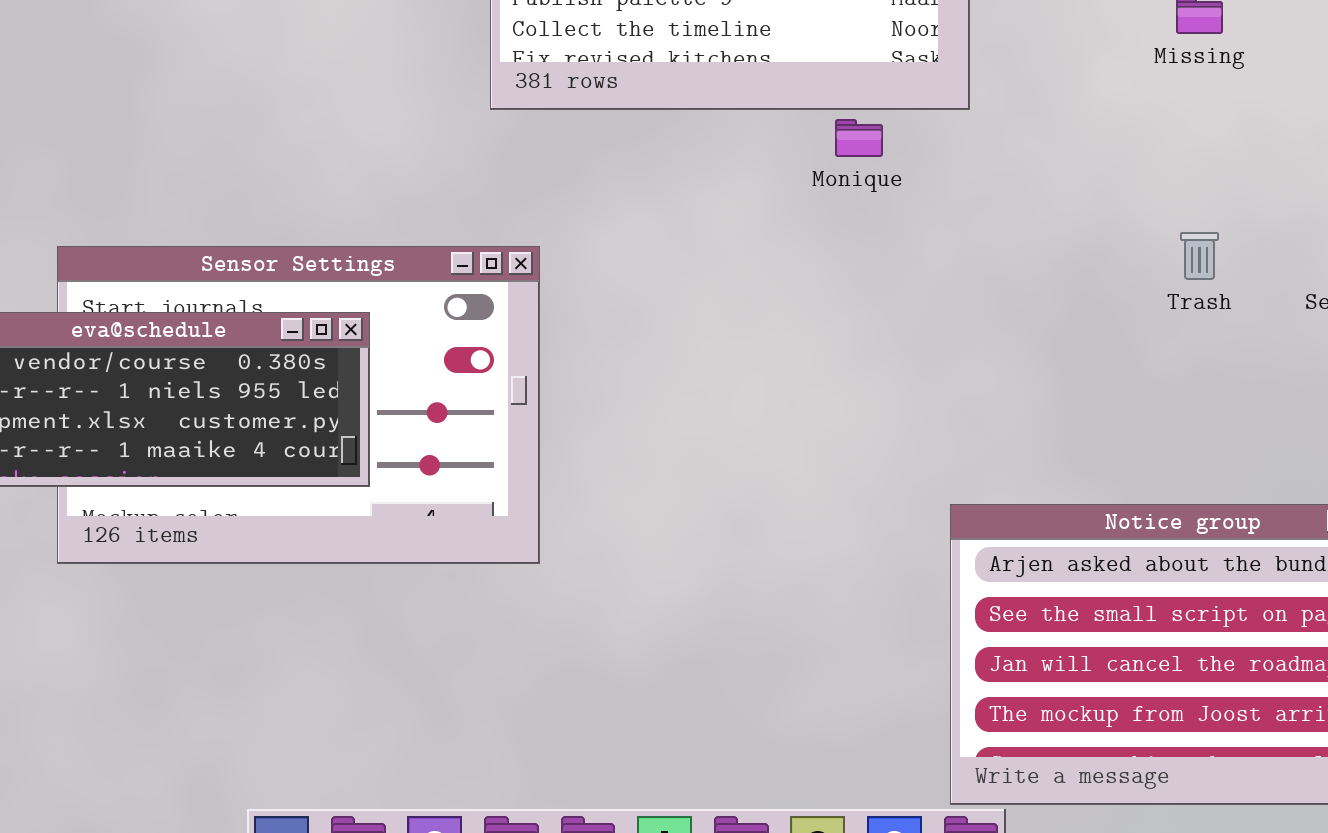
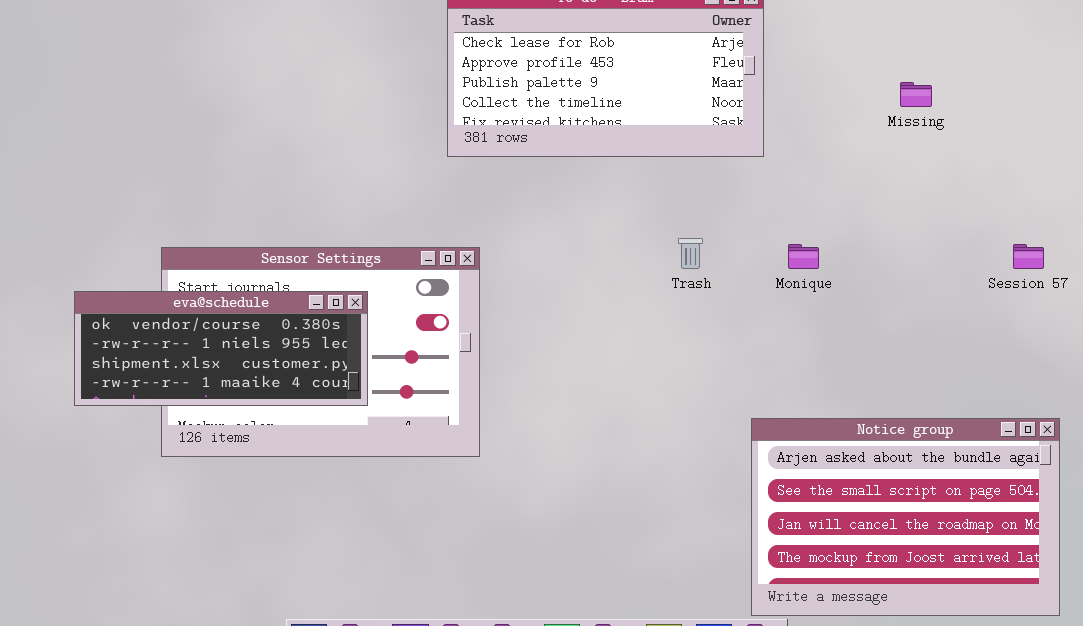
Monique: [835,119,883,157] -> [788,244,819,269], moved
Trash: [1180,232,1219,280] -> [678,238,703,269], moved

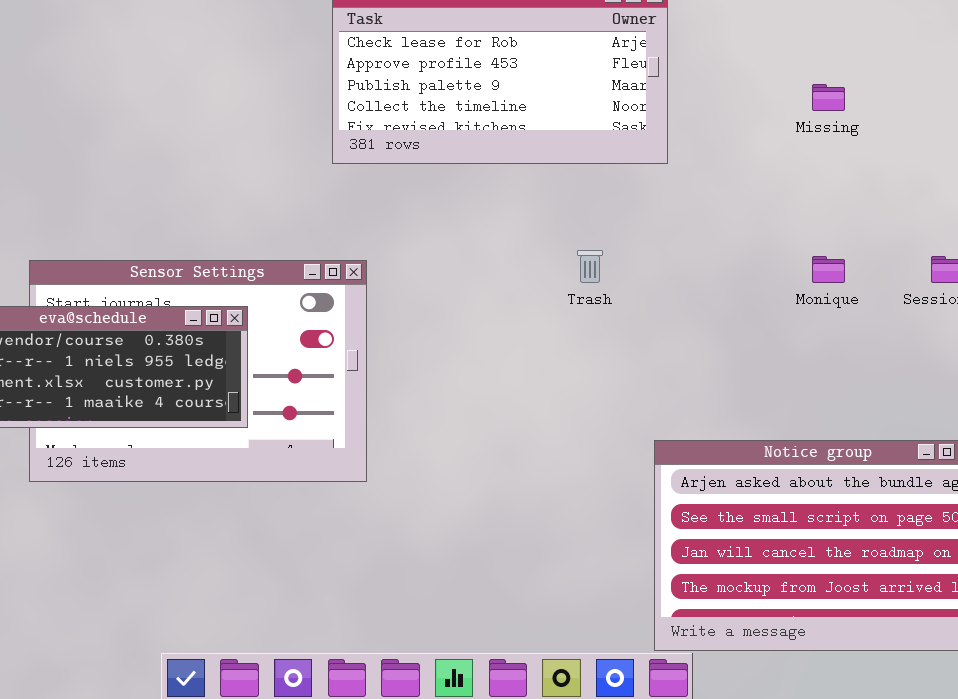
Monique: [788,244,819,269] -> [812,256,845,283], moved

